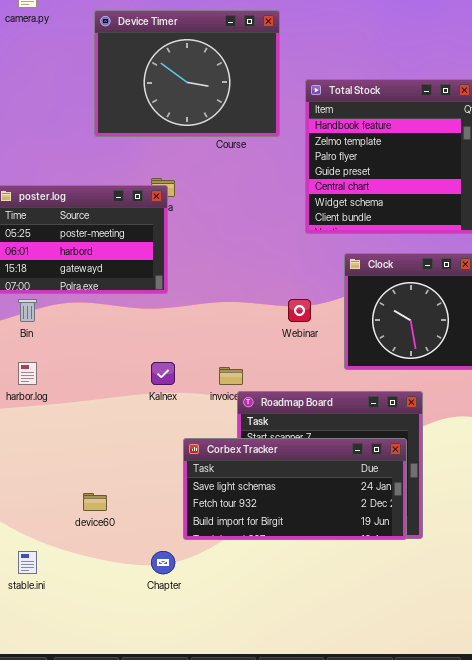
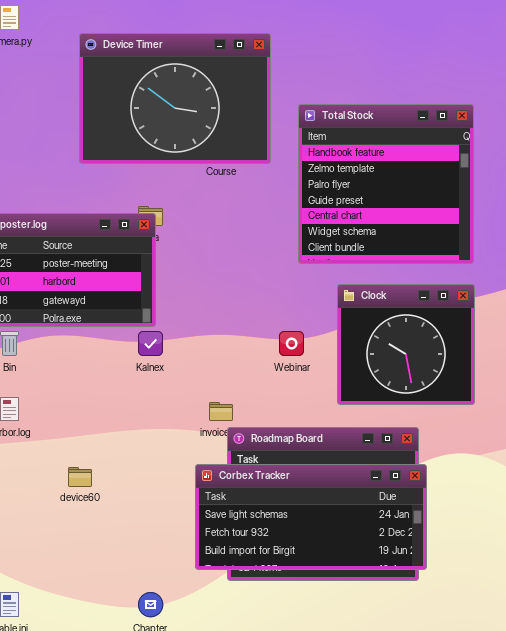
Kalnex: [151,362,175,385] -> [138,331,163,356], moved
Corbex Tracker: [183,438,407,540] -> [195,464,427,570], moved
device60: [83,493,107,511] -> [68,467,92,487], moved

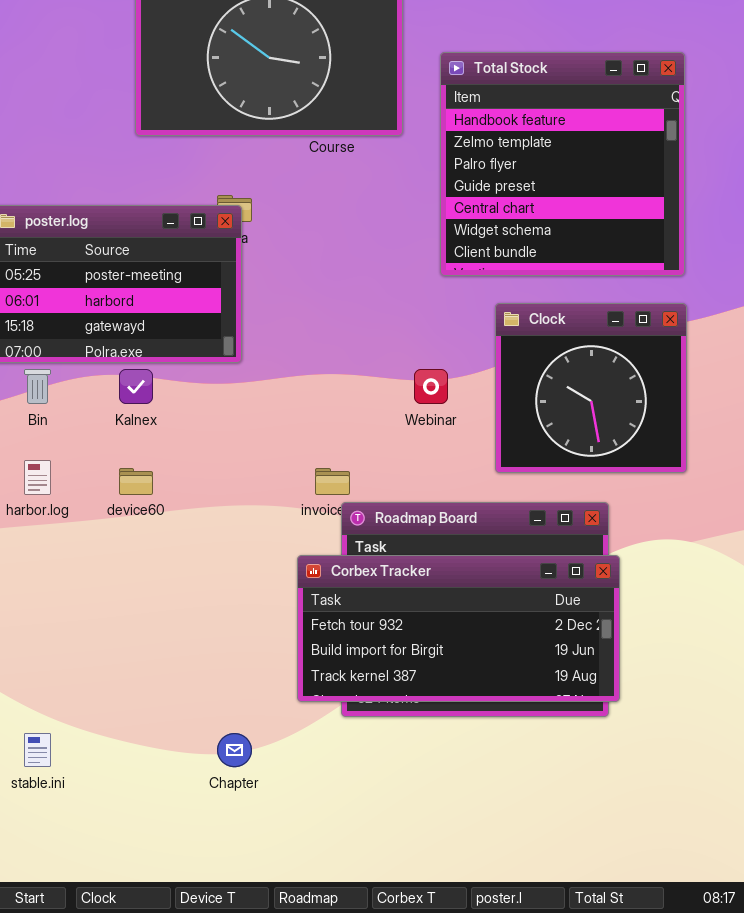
Kalnex: [138,331,163,356] -> [119,369,153,404], moved
Corbex Tracker: [195,464,427,570] -> [297,555,620,702], scrolled down 1 row
device60: [68,467,92,487] -> [119,468,153,495], moved

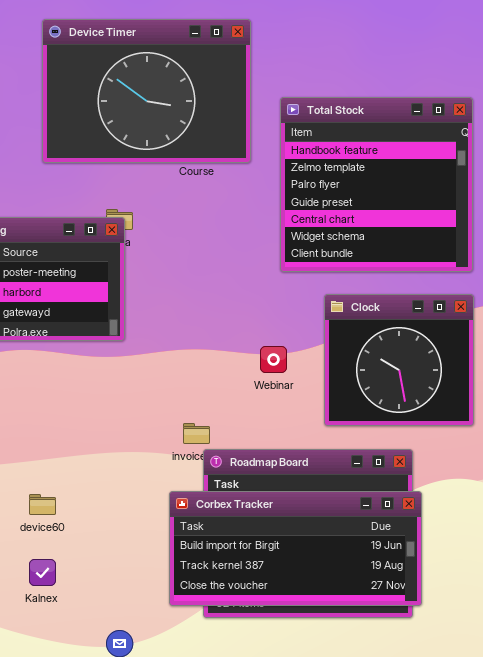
Kalnex: [119,369,153,404] -> [29,559,56,586], moved
device60: [119,468,153,495] -> [29,494,56,515], moved
Corbex Tracker: [297,555,620,702] -> [169,491,422,606], scrolled down 1 row

